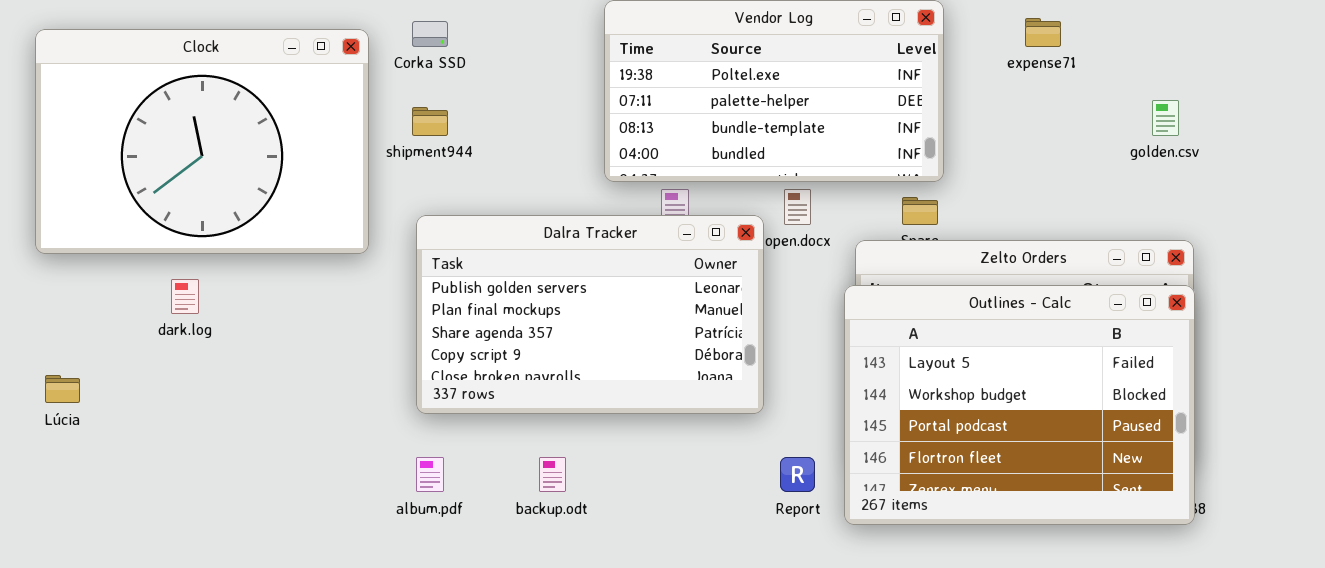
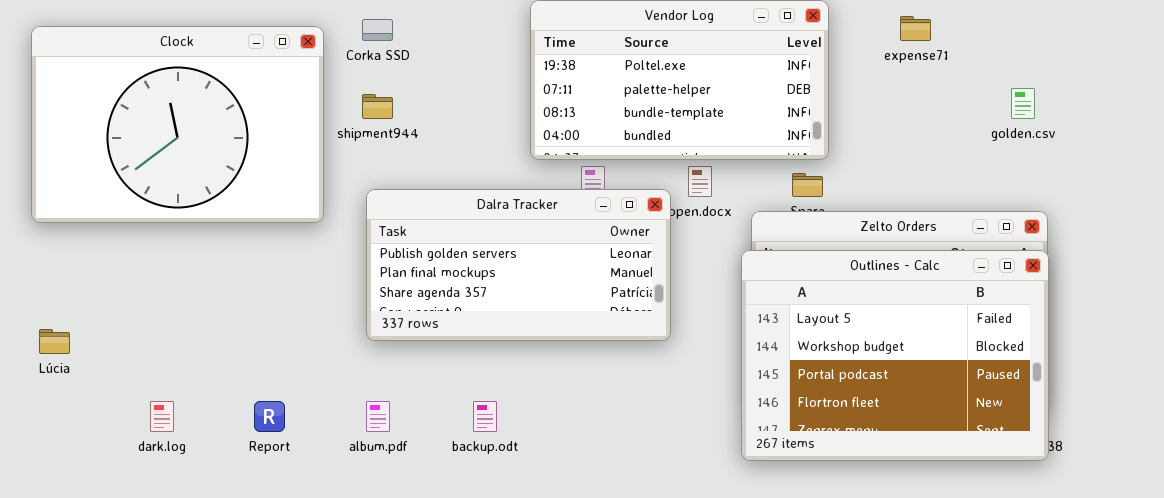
Dalra Tracker: [416,215,764,414] -> [366,189,671,341], resized
dark.log: [171,279,199,314] -> [150,401,174,432], moved
Report: [780,457,815,492] -> [254,401,285,432], moved

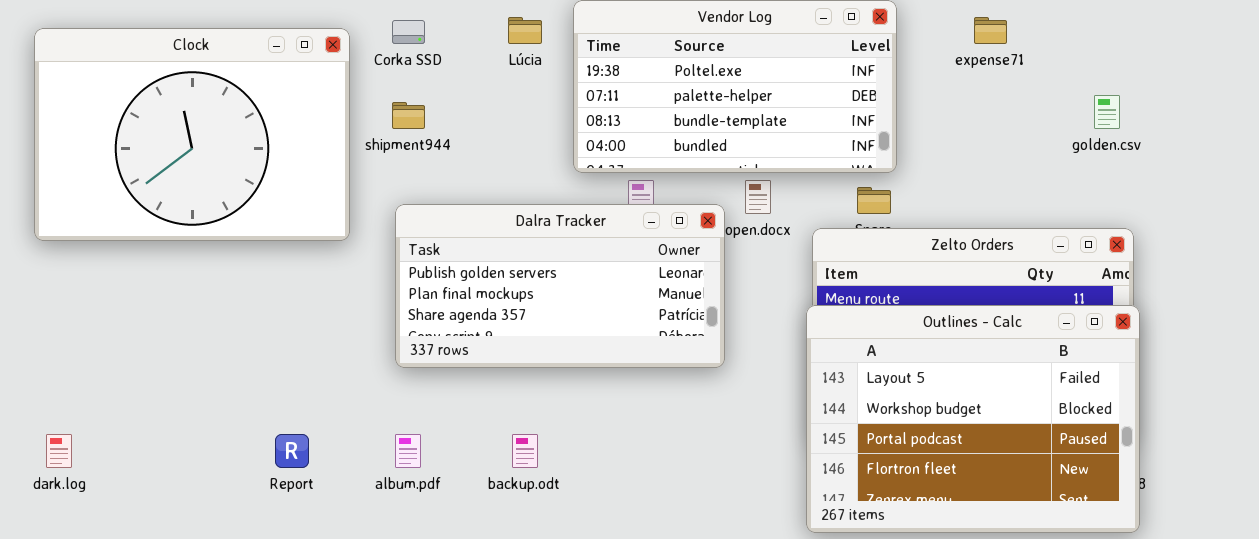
Outlines - Calc: [741,250,1049,461] -> [806,305,1140,533], moved
Lúcia: [39,329,70,354] -> [508,17,542,44], moved
dark.log: [150,401,174,432] -> [46,434,72,468], moved

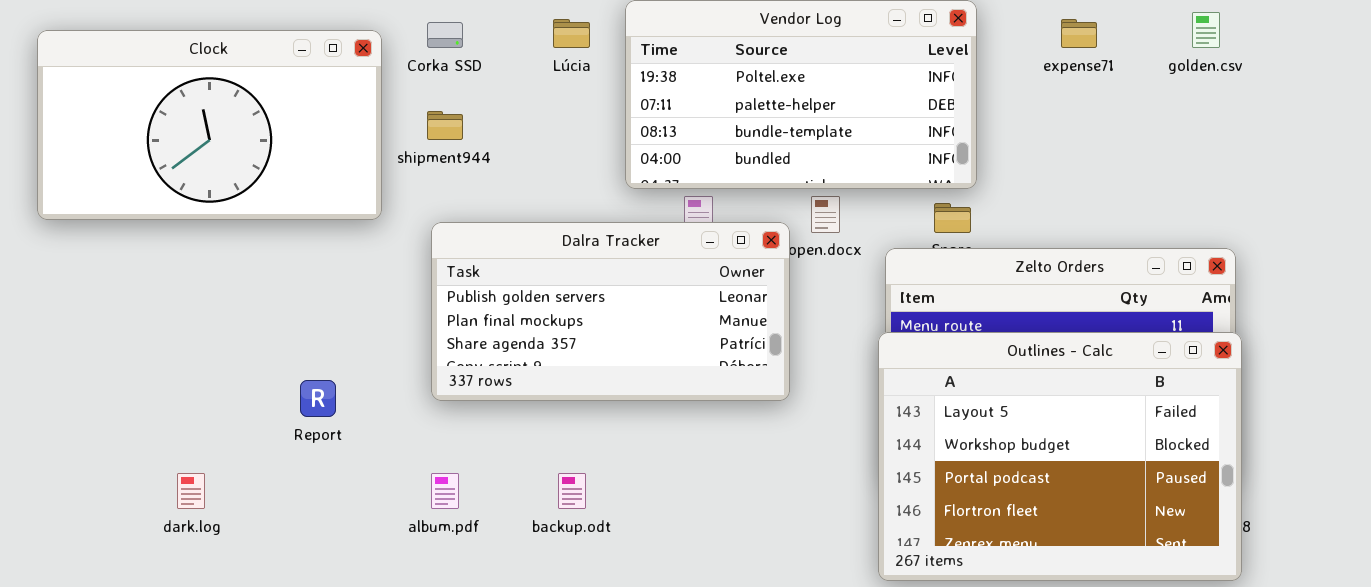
Clock: [34,28,350,241] -> [37,30,382,220], resized
golden.csv: [1094,95,1120,129] -> [1192,12,1220,48], moved
dark.log: [46,434,72,468] -> [177,473,205,509], moved
Report: [275,434,309,468] -> [300,380,336,417], moved

